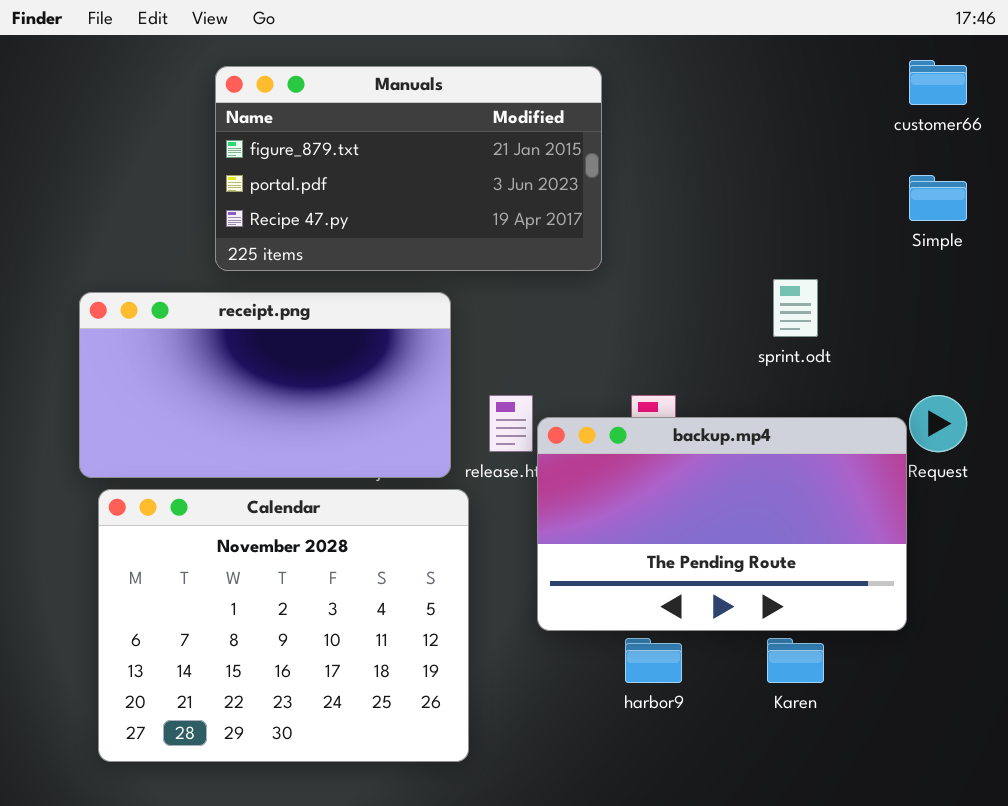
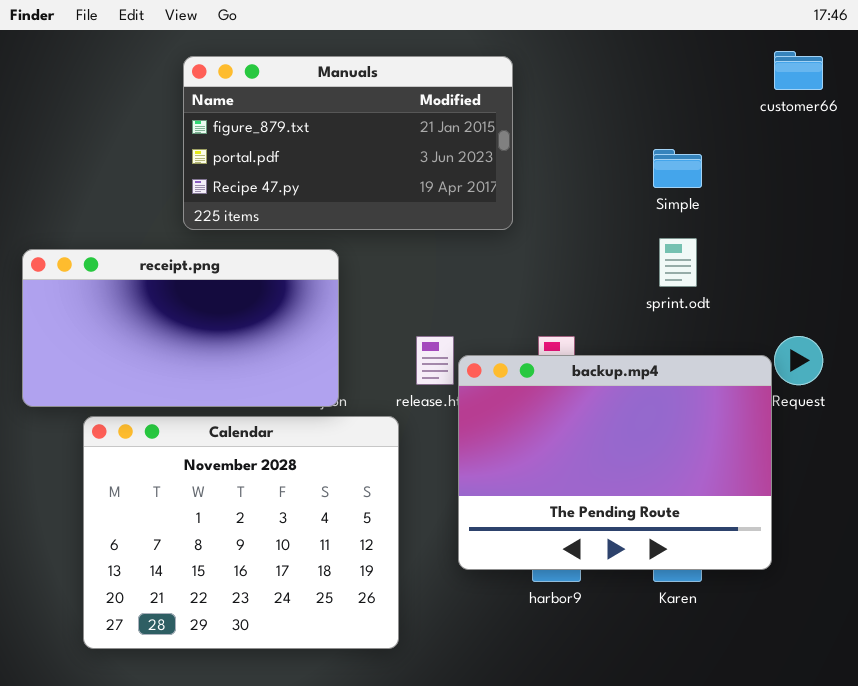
Simple: [909,175,967,221] -> [653,149,702,188], moved
receipt.png: [79,292,451,478] -> [22,249,339,407], moved
backup.mp4: [537,417,907,631] -> [458,355,772,570], resized

